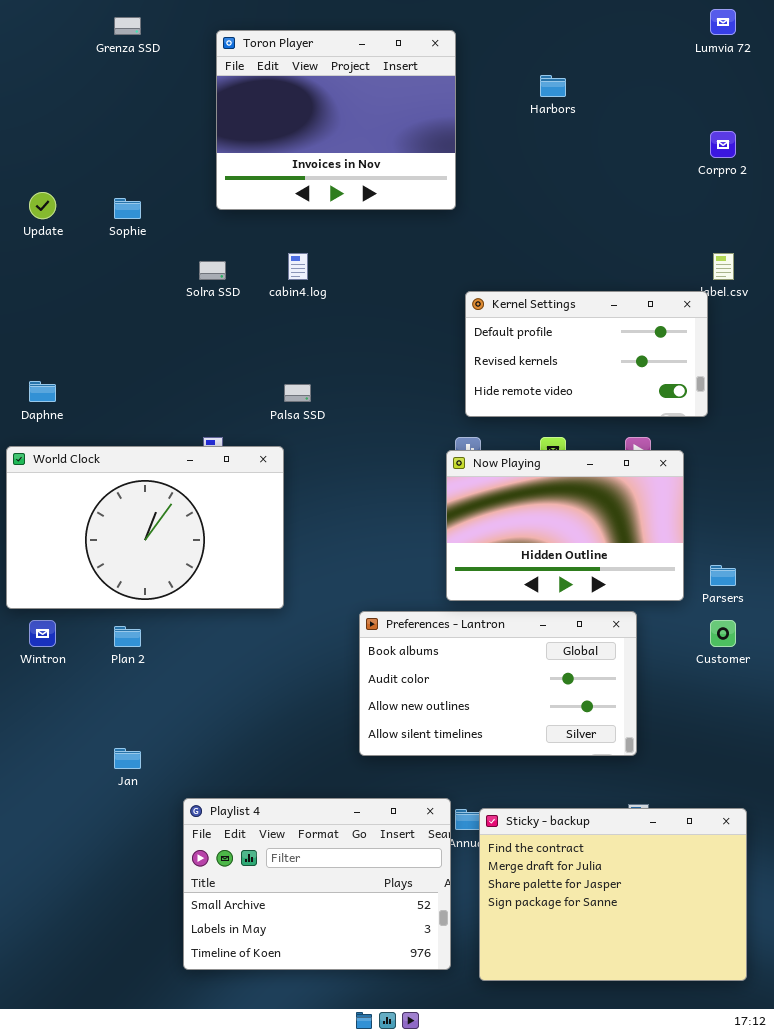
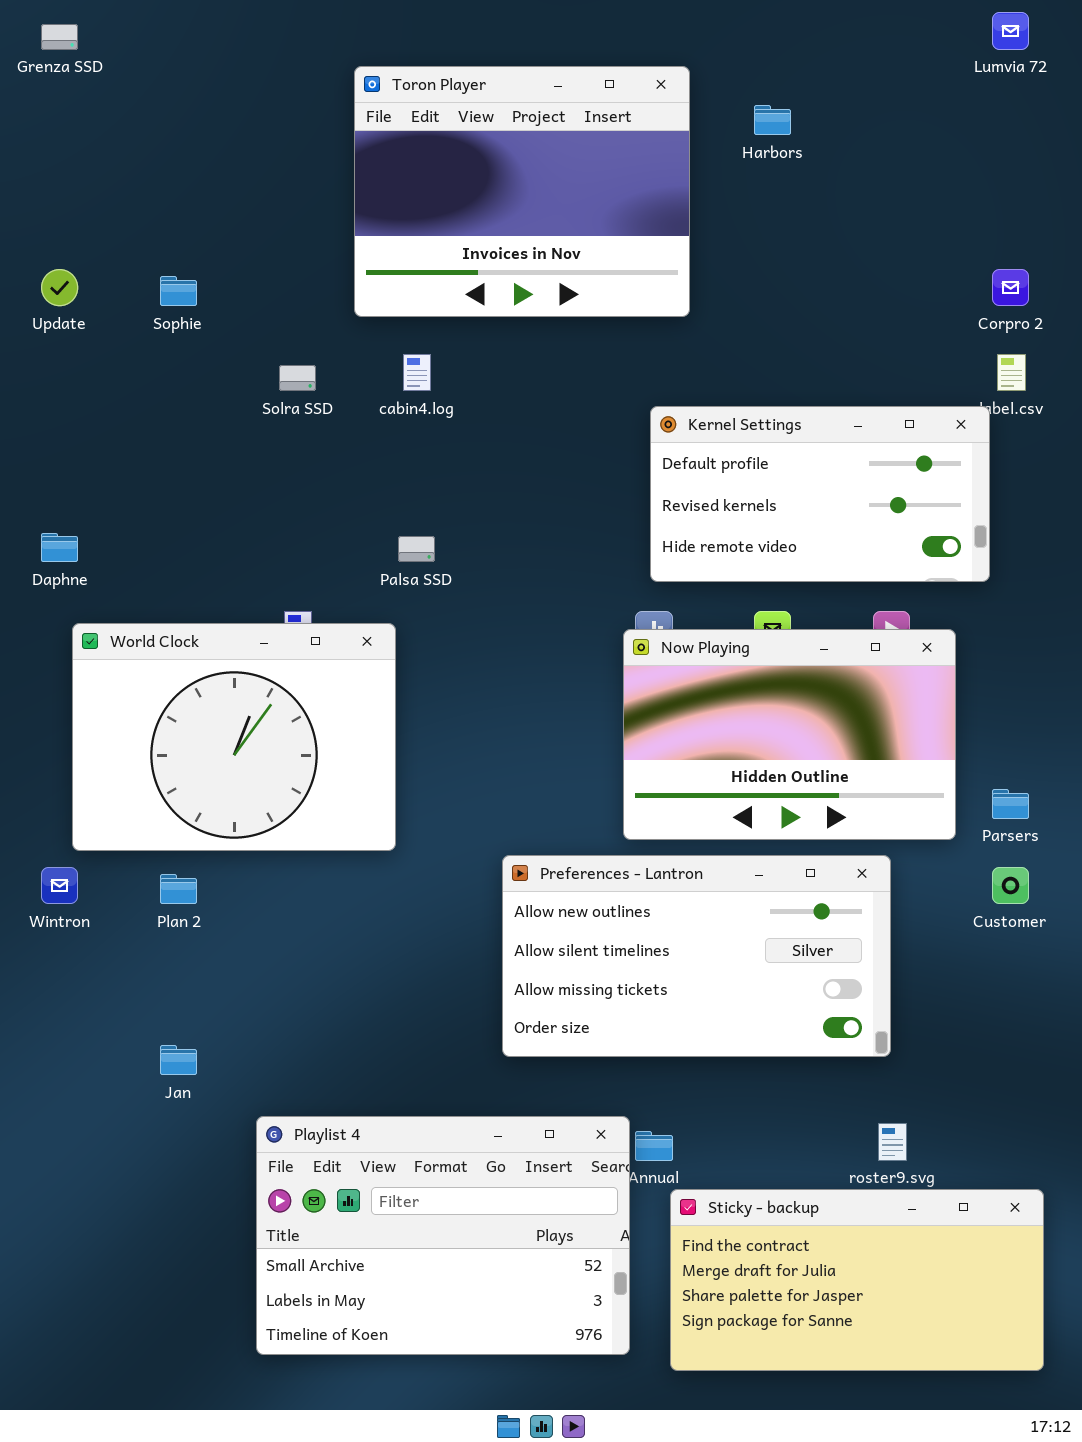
Grenza SSD: [114,17,141,35] -> [41,24,78,50], moved
Toron Player: [216,30,456,210] -> [354,66,690,317], moved
Corpro 2: [710,131,736,158] -> [992,269,1029,306], moved
World Clock: [6,446,284,609] -> [72,623,396,851], resized
Preferences - Lantron: [359,611,637,756] -> [502,855,891,1057], scrolled down 2 rows
Sticky - backup: [479,808,747,981] -> [670,1189,1044,1371], resized

